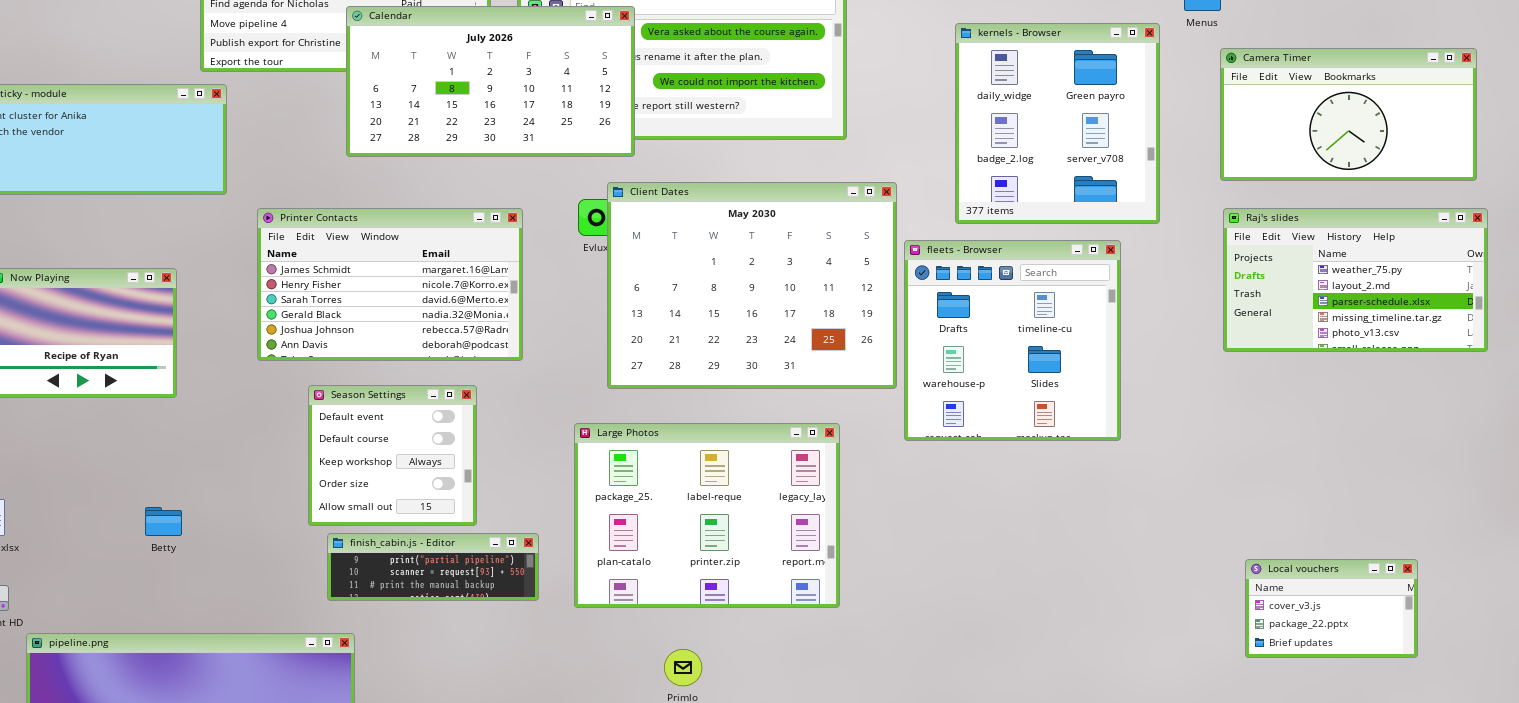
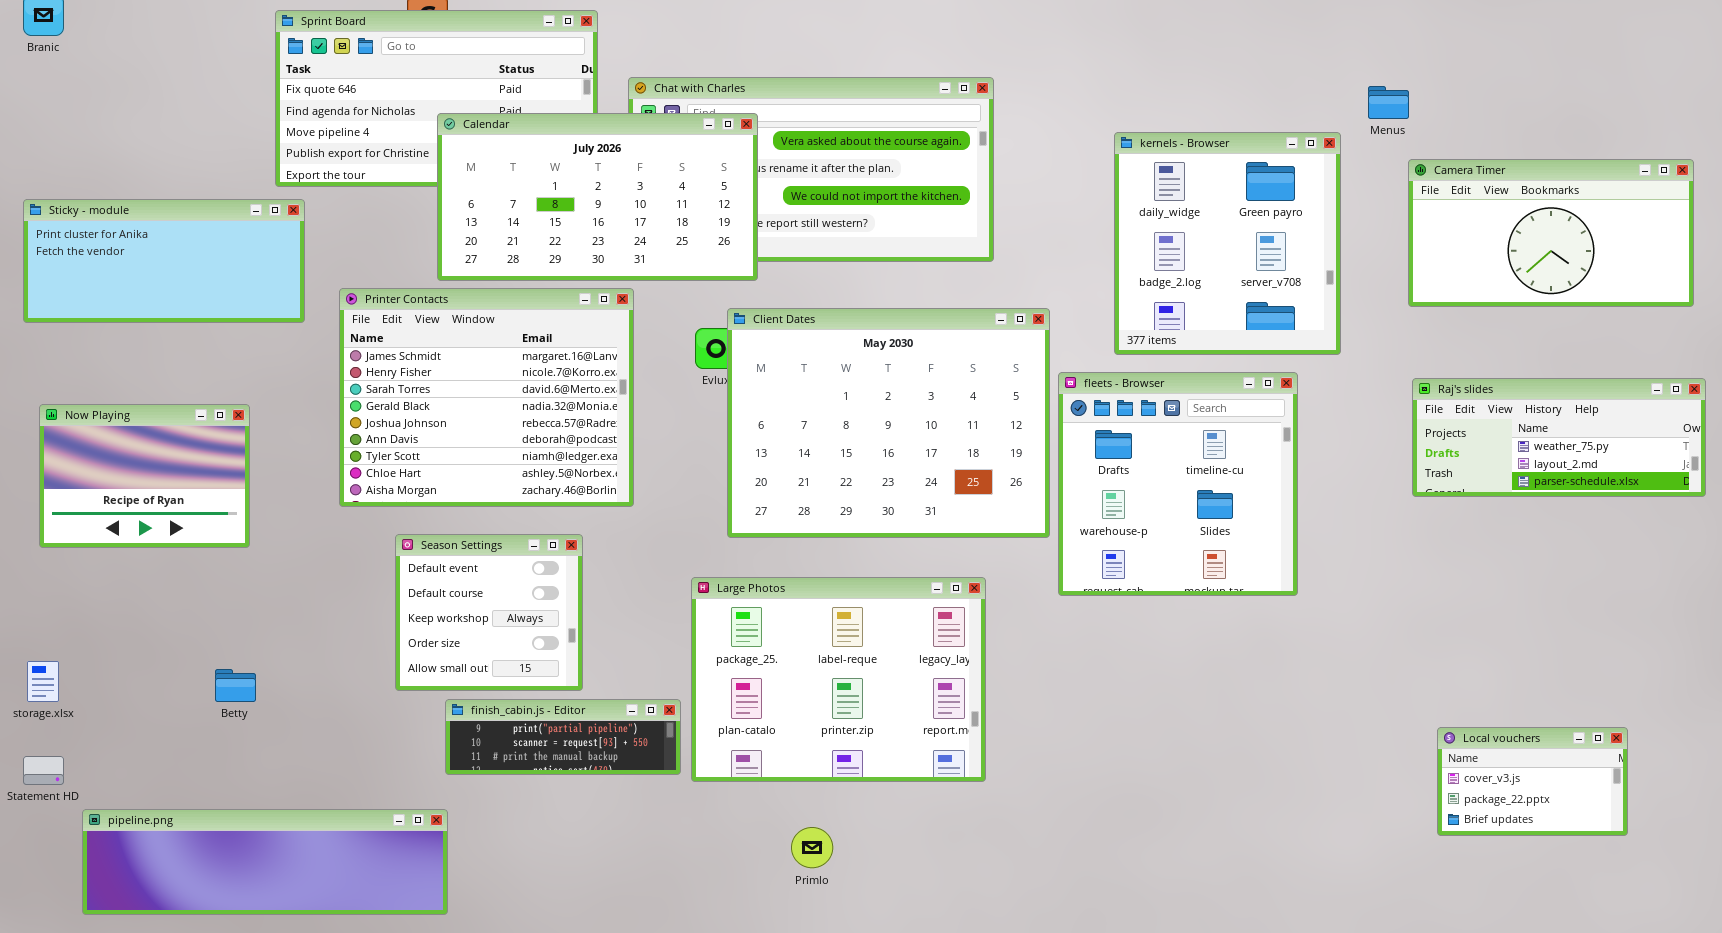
Raj's slides: [1223,208,1488,352] -> [1412,378,1706,497], resized
Printer Contacts: [257,208,523,361] -> [339,288,634,507], resized
finish_cabin.js - Editor: [327,533,539,601] -> [445,699,681,775], moved

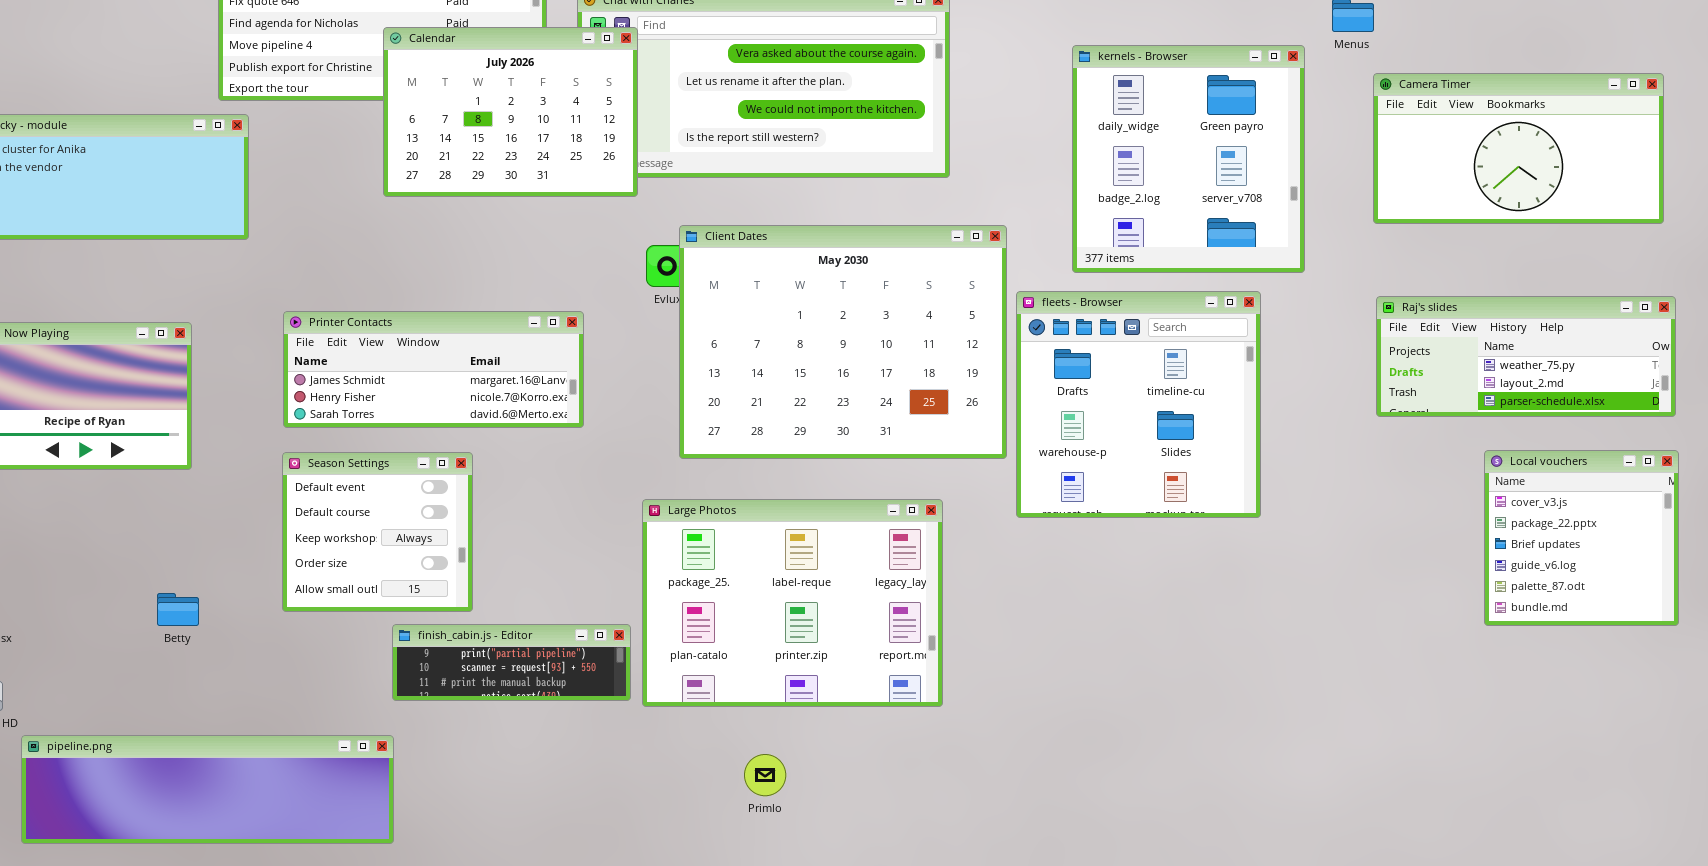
Calendar: [437,113,758,281] -> [383,27,638,197], resized
Printer Contacts: [339,288,634,507] -> [283,311,584,428], resized
Season Settings: [395,534,583,691] -> [282,452,473,612], moved
Local vouchers: [1437,727,1628,836] -> [1484,450,1679,626], moved, resized

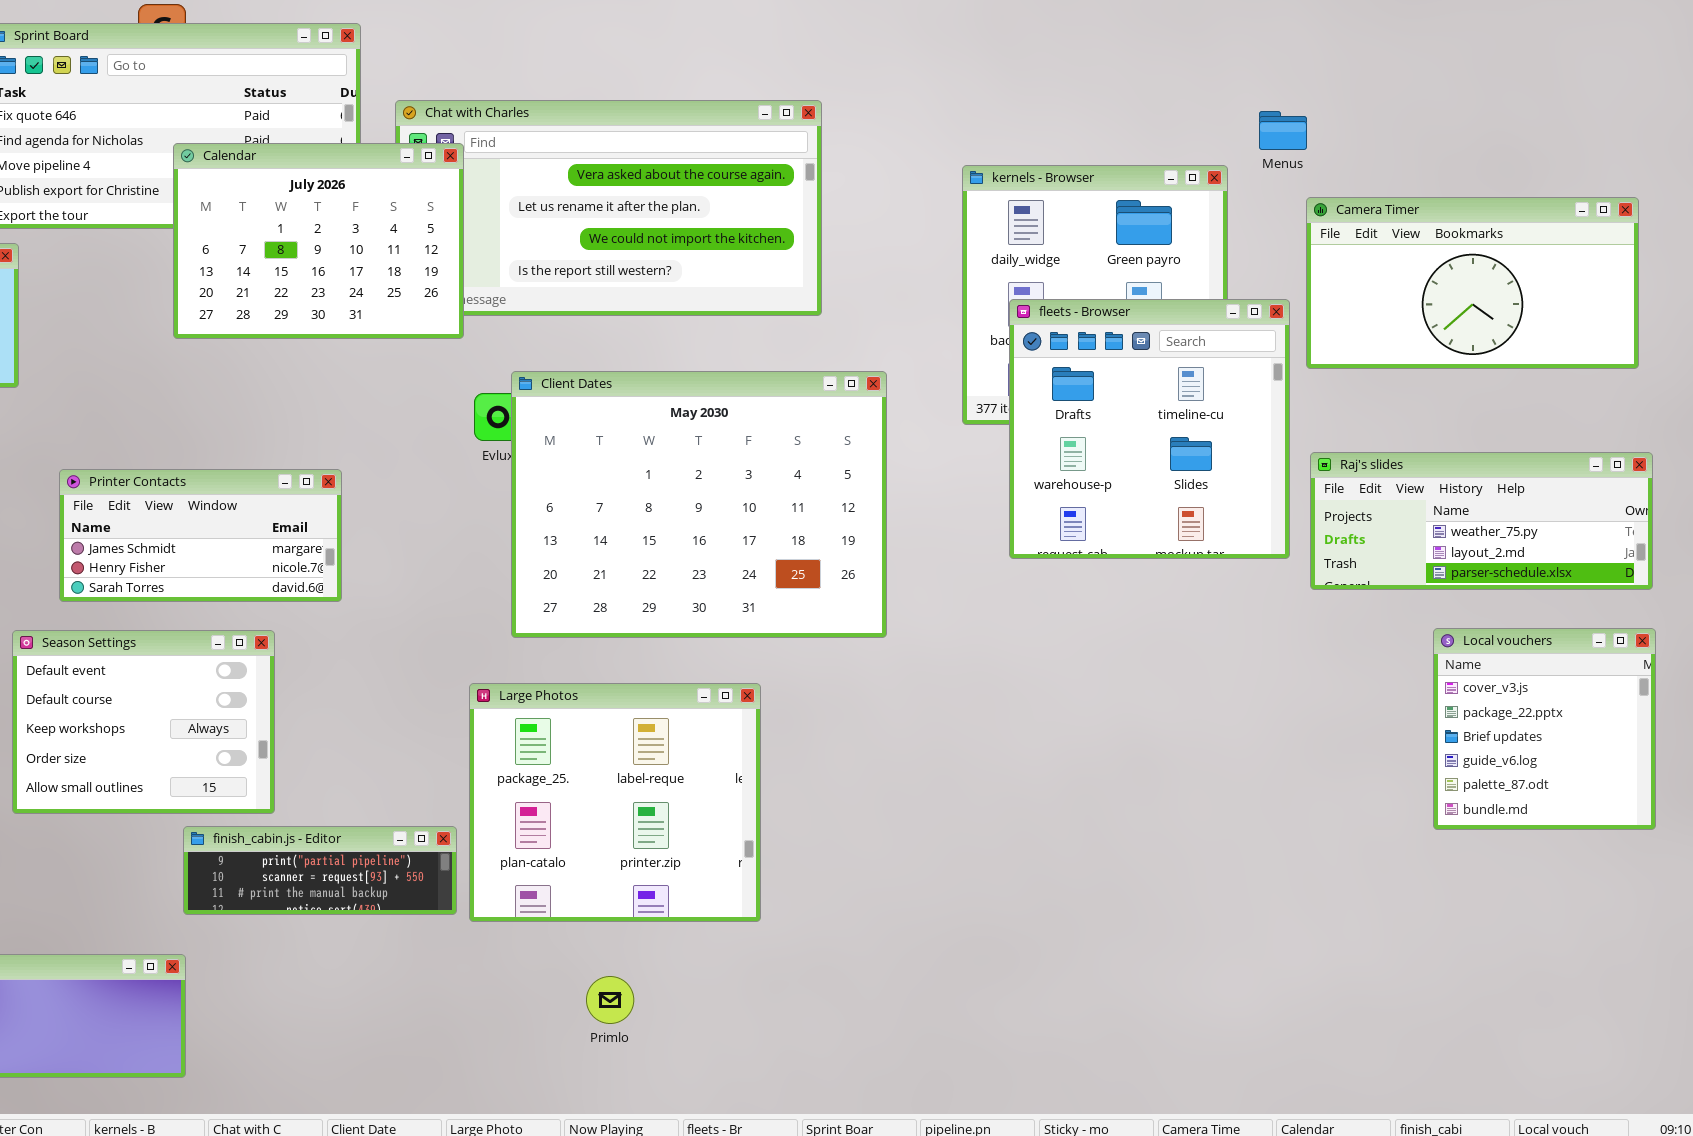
fleets - Browser: [1016,291,1261,518] -> [1009,299,1290,559], moved
Printer Contacts: [283,311,584,428] -> [59,469,342,602], resized
Season Settings: [282,452,473,612] -> [12,630,275,814], resized
Large Photos: [642,499,943,707] -> [469,683,761,922], resized

